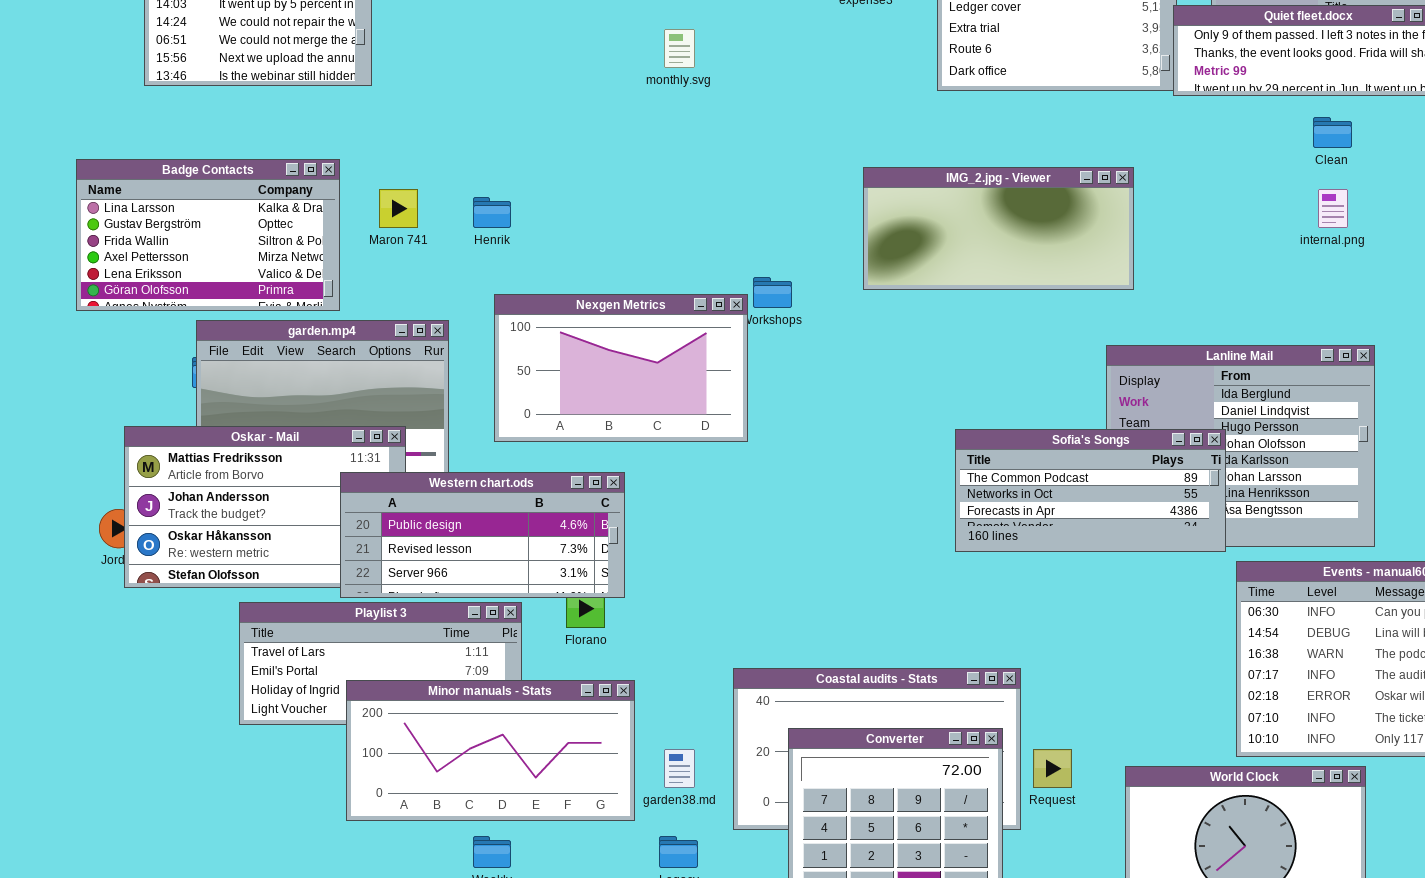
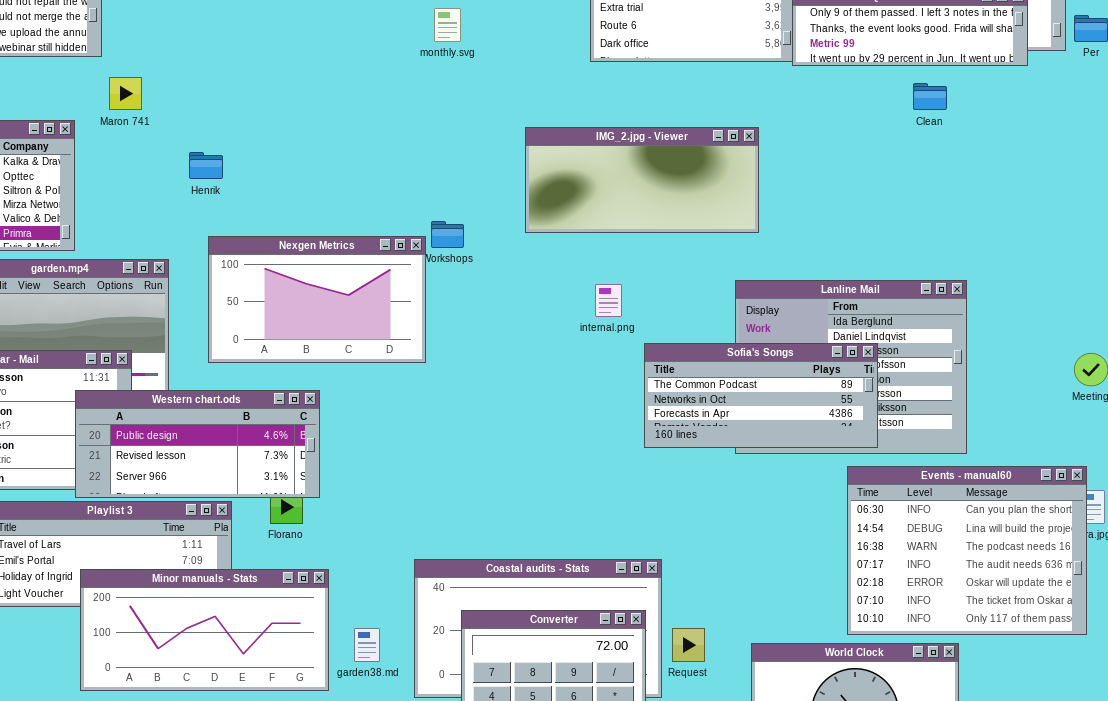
monthly.svg: [664,29,695,68] -> [434,8,461,42], moved
Maron 741: [379,189,418,228] -> [109,77,142,110], moved
internal.png: [1318,189,1348,228] -> [595,284,622,317], moved
Sofia's Songs: [955,429,1226,552] -> [644,343,878,448], moved

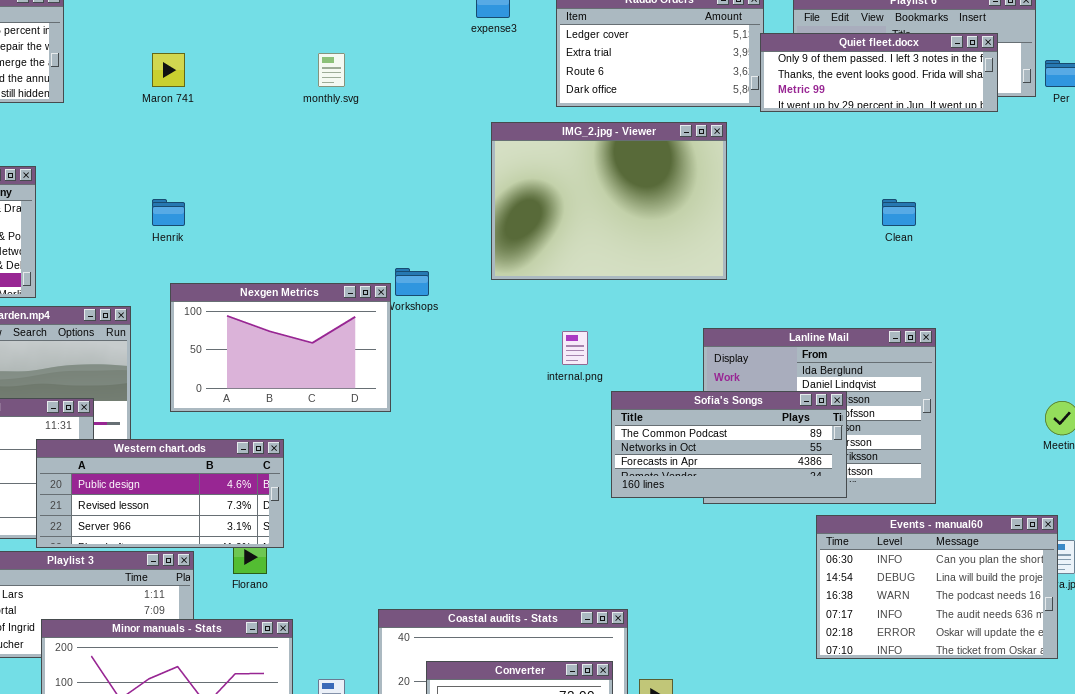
monthly.svg: [434,8,461,42] -> [318,53,345,87], moved
Maron 741: [109,77,142,110] -> [152,53,185,87], moved
Clean: [913,83,947,110] -> [882,199,916,226], moved
IMG_2.jpg - Viewer: [525,127,759,233] -> [491,122,727,280], resized
Events - manual60: [847,466,1087,635] -> [816,515,1058,659], resized

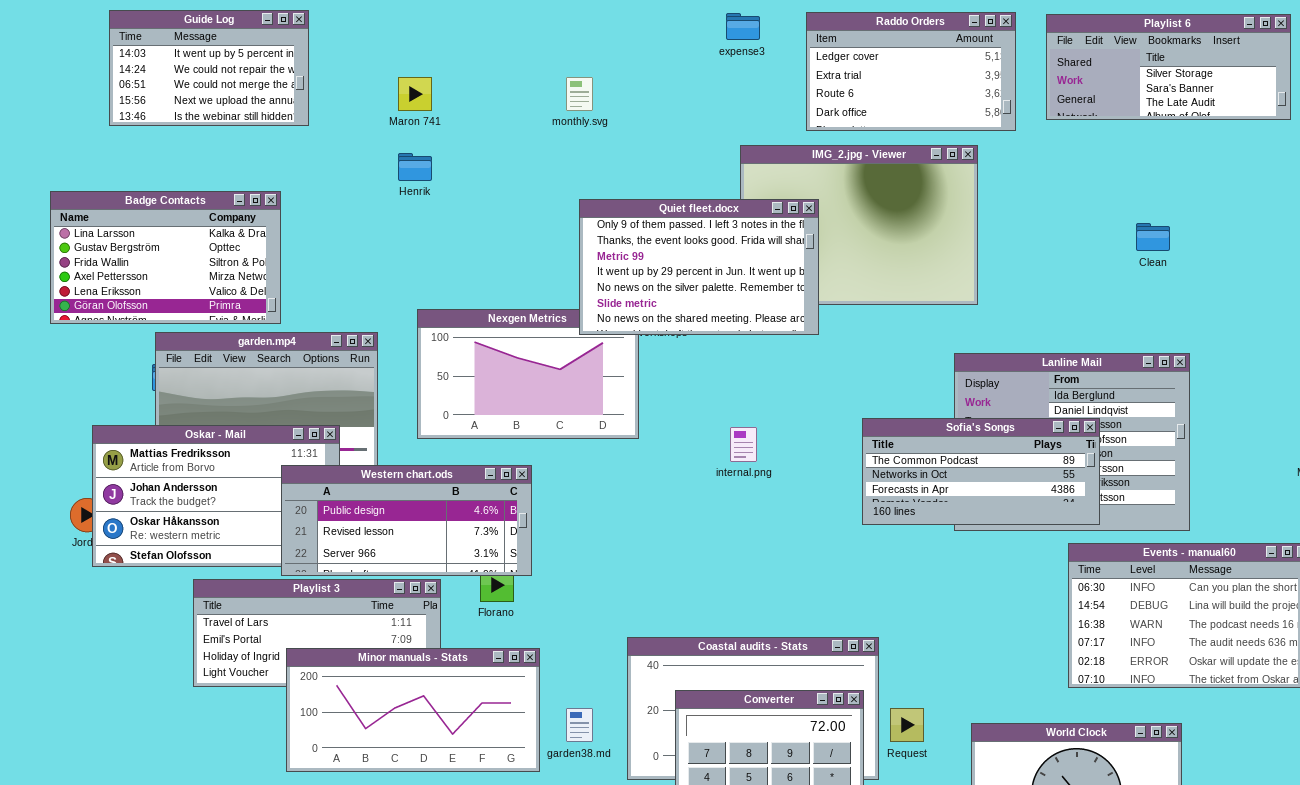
Quiet fleet.docx: [760,33,998,112] -> [579,199,819,335], moved, resized
Henrik: [152,199,185,226] -> [398,153,432,181], moved
internal.png: [562,331,588,365] -> [730,427,757,462], moved

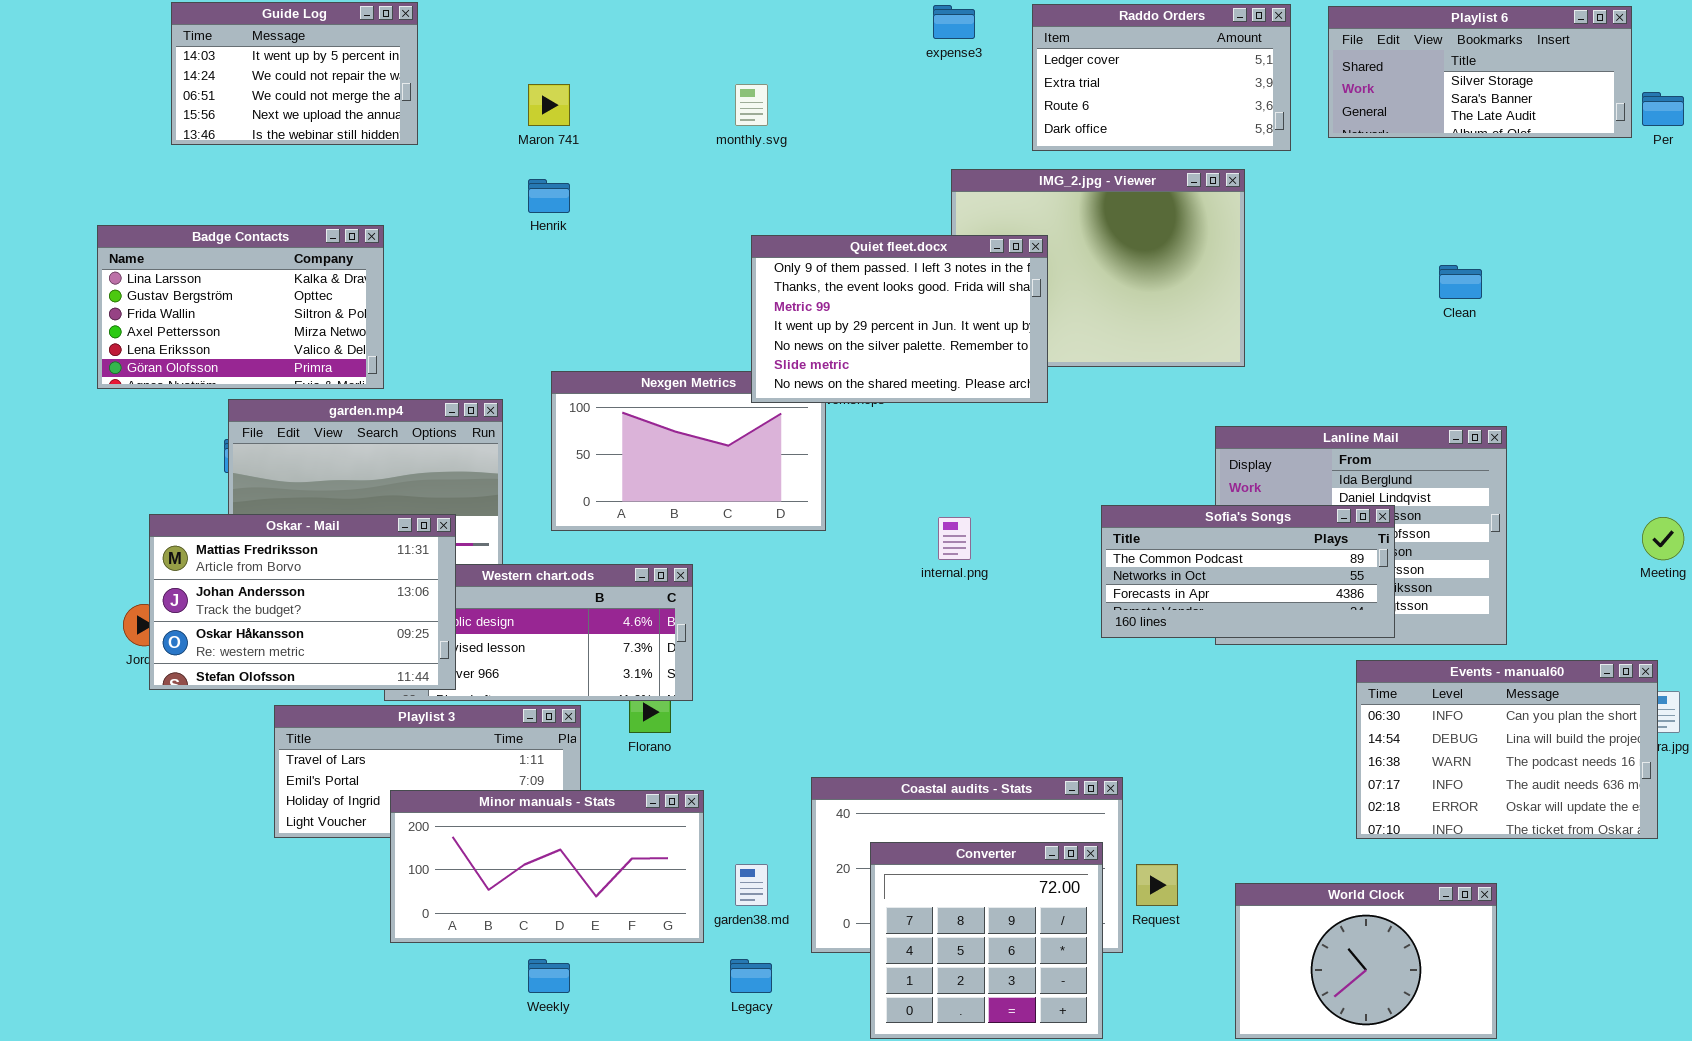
Oskar - Mail: [92,425,340,567] -> [149,514,456,690], raised

